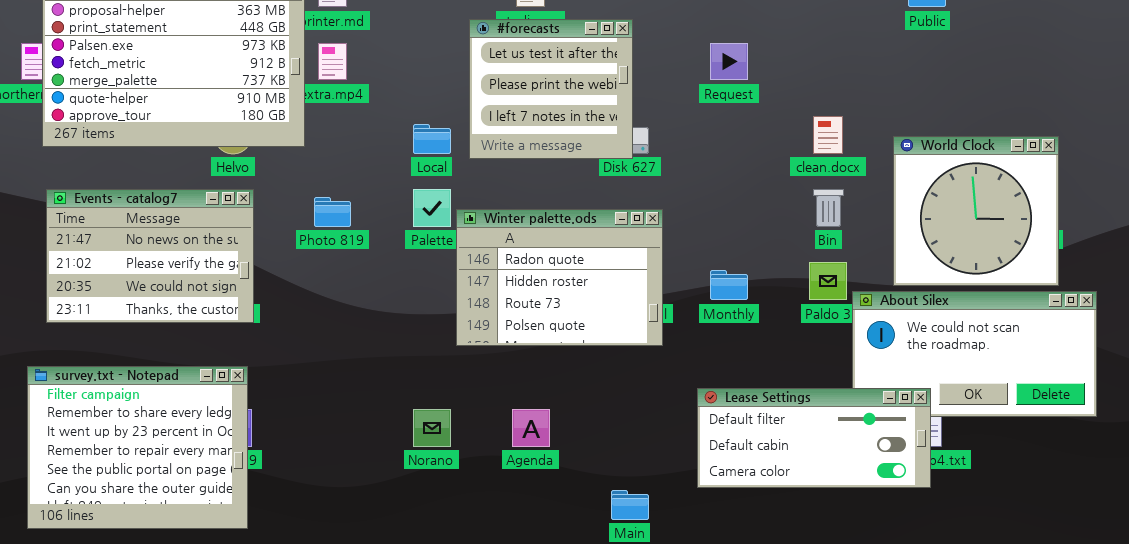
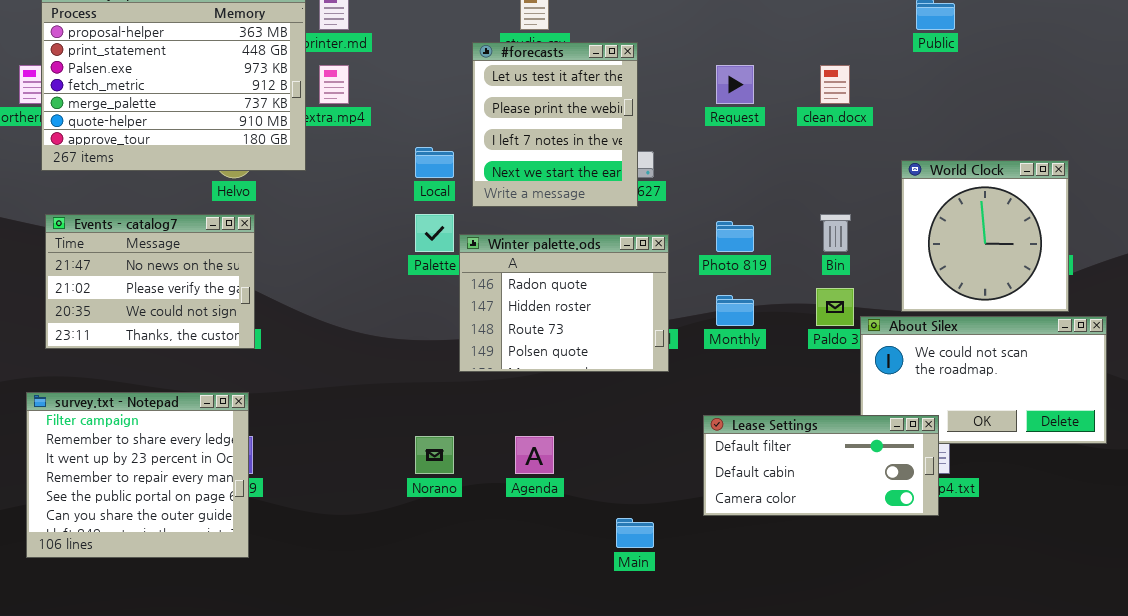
#forecasts: [469,19,633,159] -> [472,42,638,207], resized
clean.docx: [813,116,843,154] -> [820,65,850,104], moved
Photo 819: [314,197,351,227] -> [716,221,754,252], moved

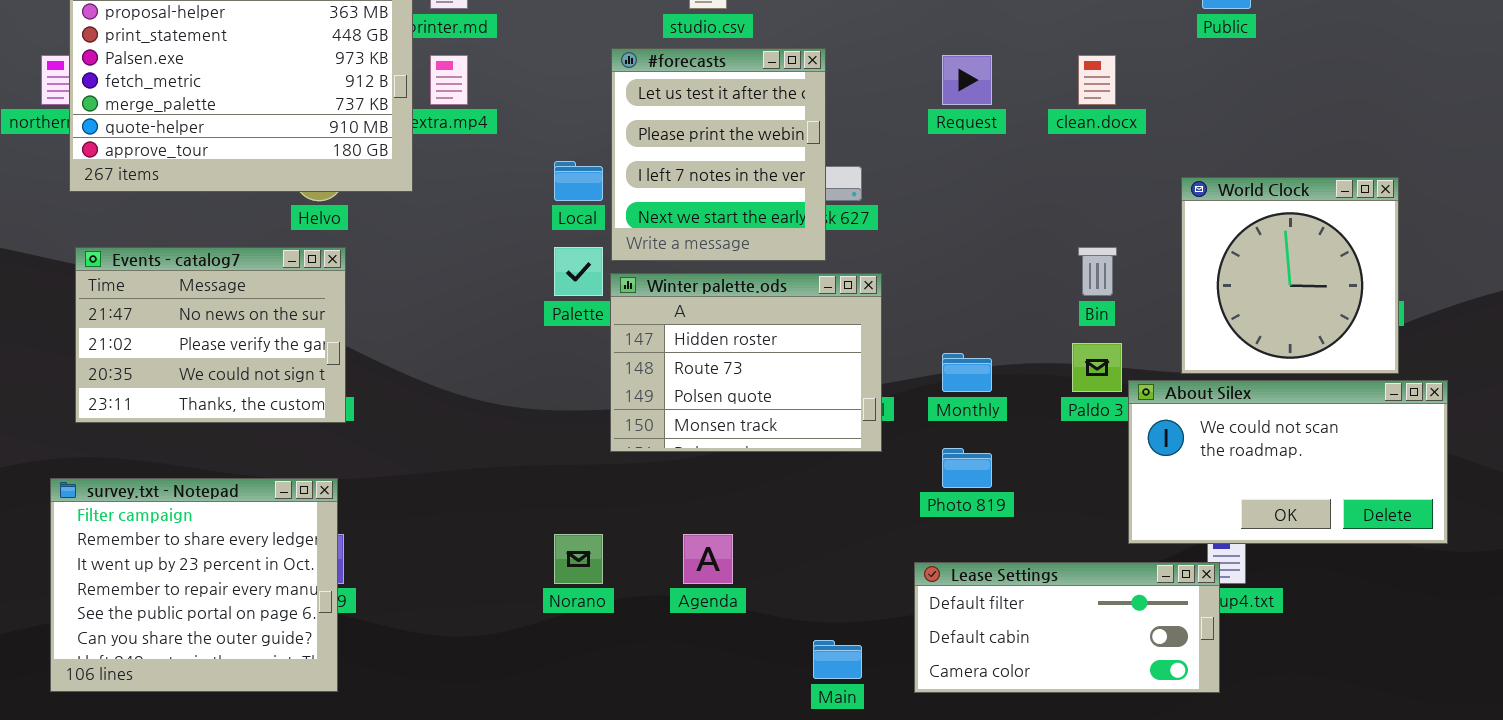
#forecasts: [472,42,638,207] -> [611,48,826,261], moved
Photo 819: [716,221,754,252] -> [942,448,992,488], moved
Winter palette.ods: [459,234,669,372] -> [610,273,882,452], scrolled down 1 row
Lease Settings: [703,415,939,516] -> [914,562,1220,693], moved

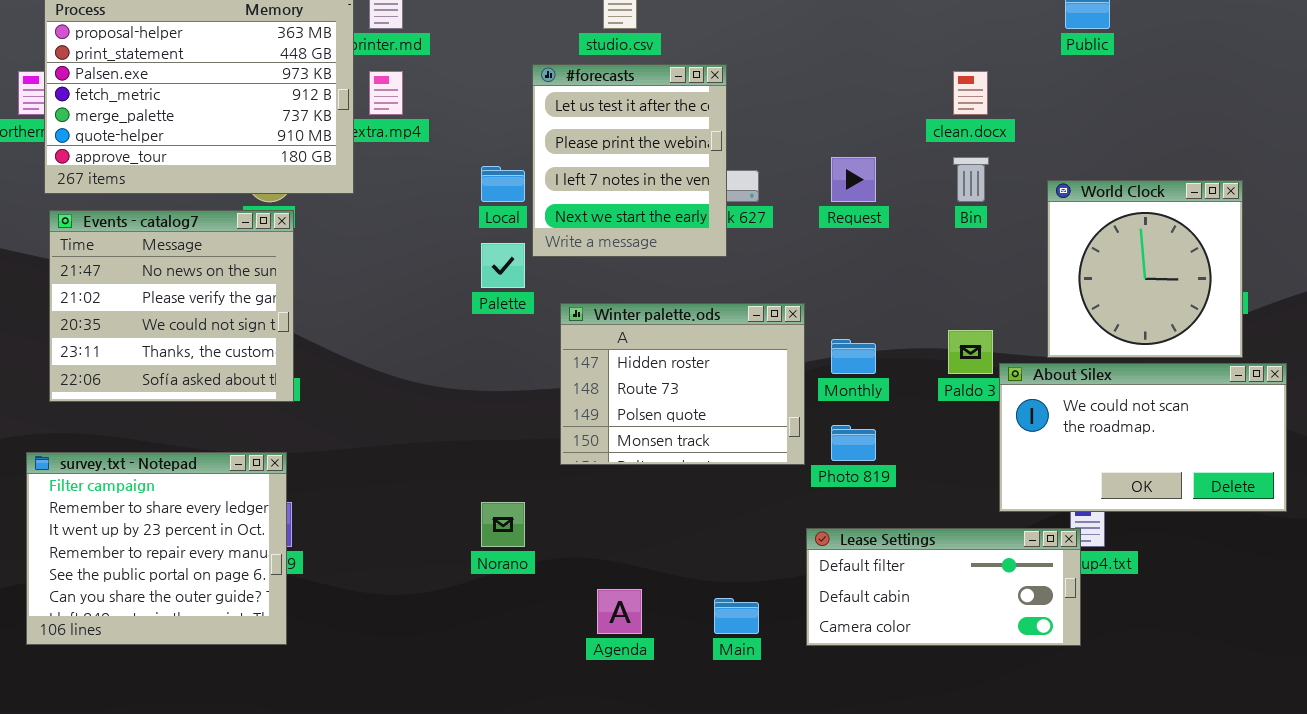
Request: [942,55,992,105] -> [831,157,876,202], moved
Events - catalog7: [75,247,346,423] -> [49,210,294,402], resized
Bin: [1078,247,1117,296] -> [953,157,989,202], moved
Winter palette.ods: [610,273,882,452] -> [560,303,805,465], moved
Agenda: [683,534,733,584] -> [597,589,642,634], moved

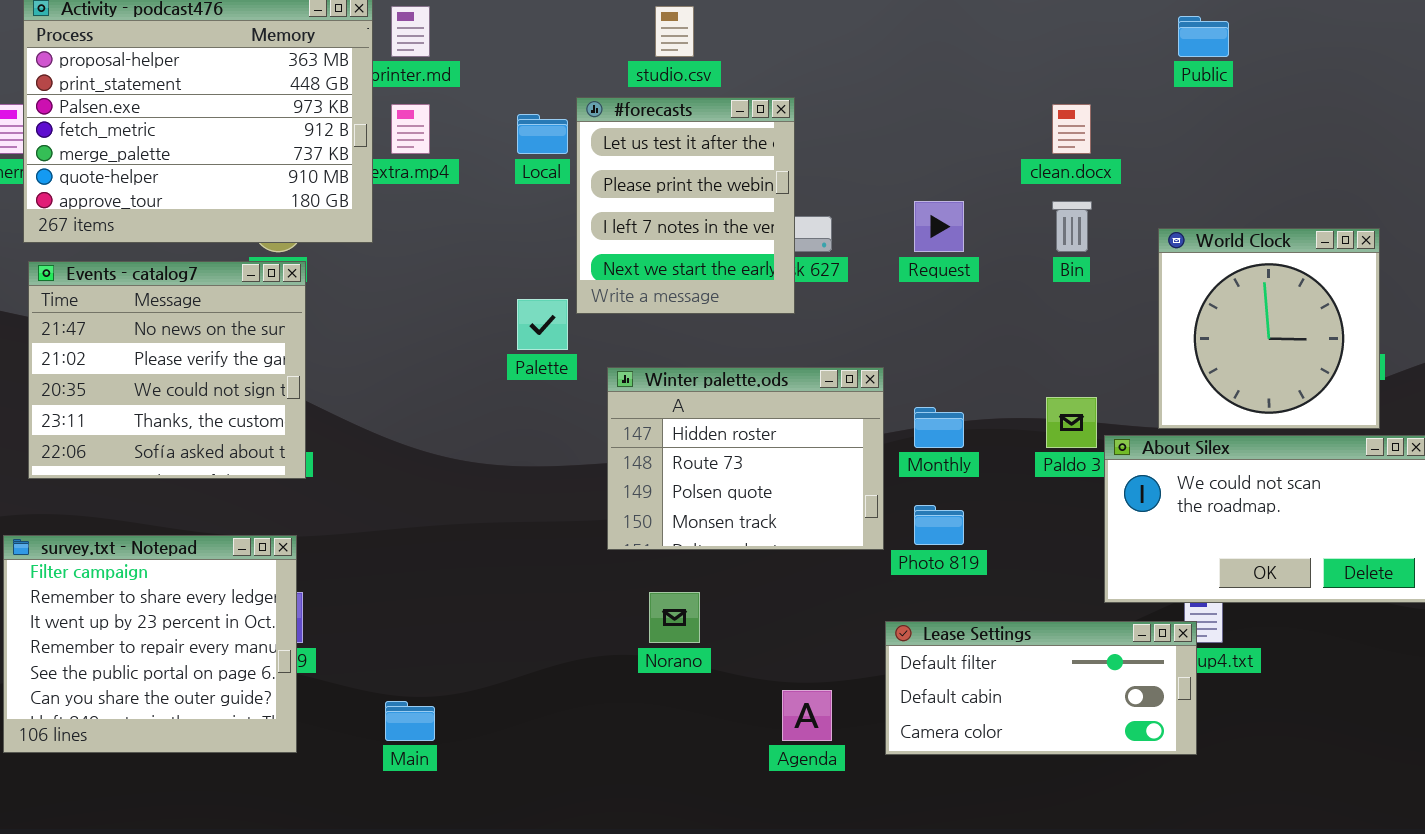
Local: [481,166,525,202] -> [517,114,568,154], moved
Norano: [481,502,525,547] -> [649,592,700,643], moved
Agenda: [597,589,642,634] -> [782,690,832,741], moved
Main: [714,598,759,634] -> [385,701,435,741], moved

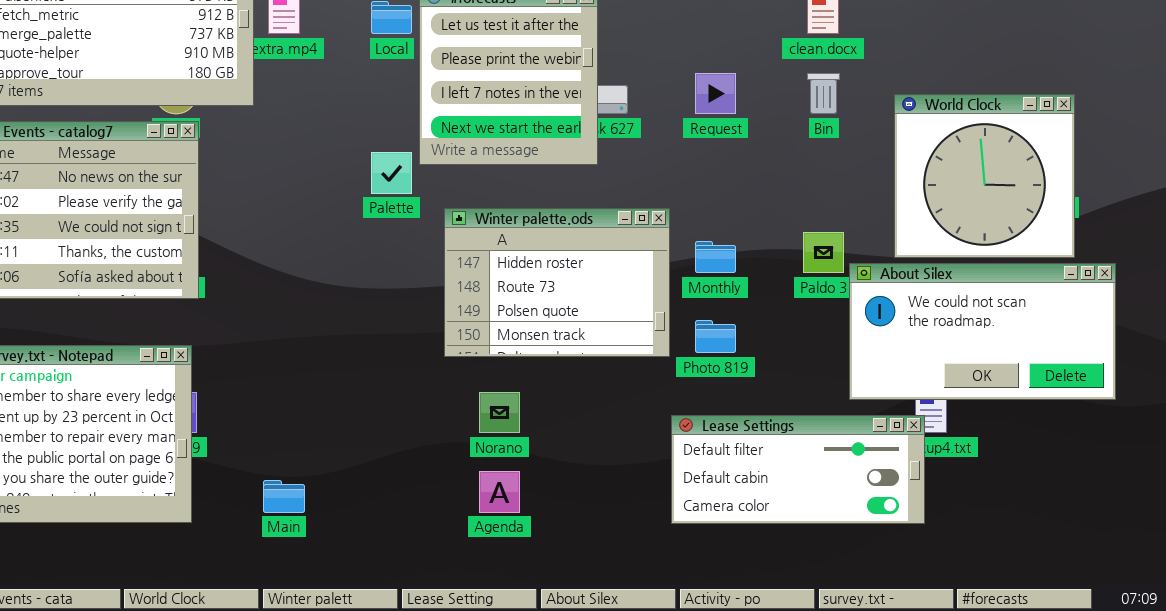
Agenda: [782,690,832,741] -> [479,471,520,513], moved

